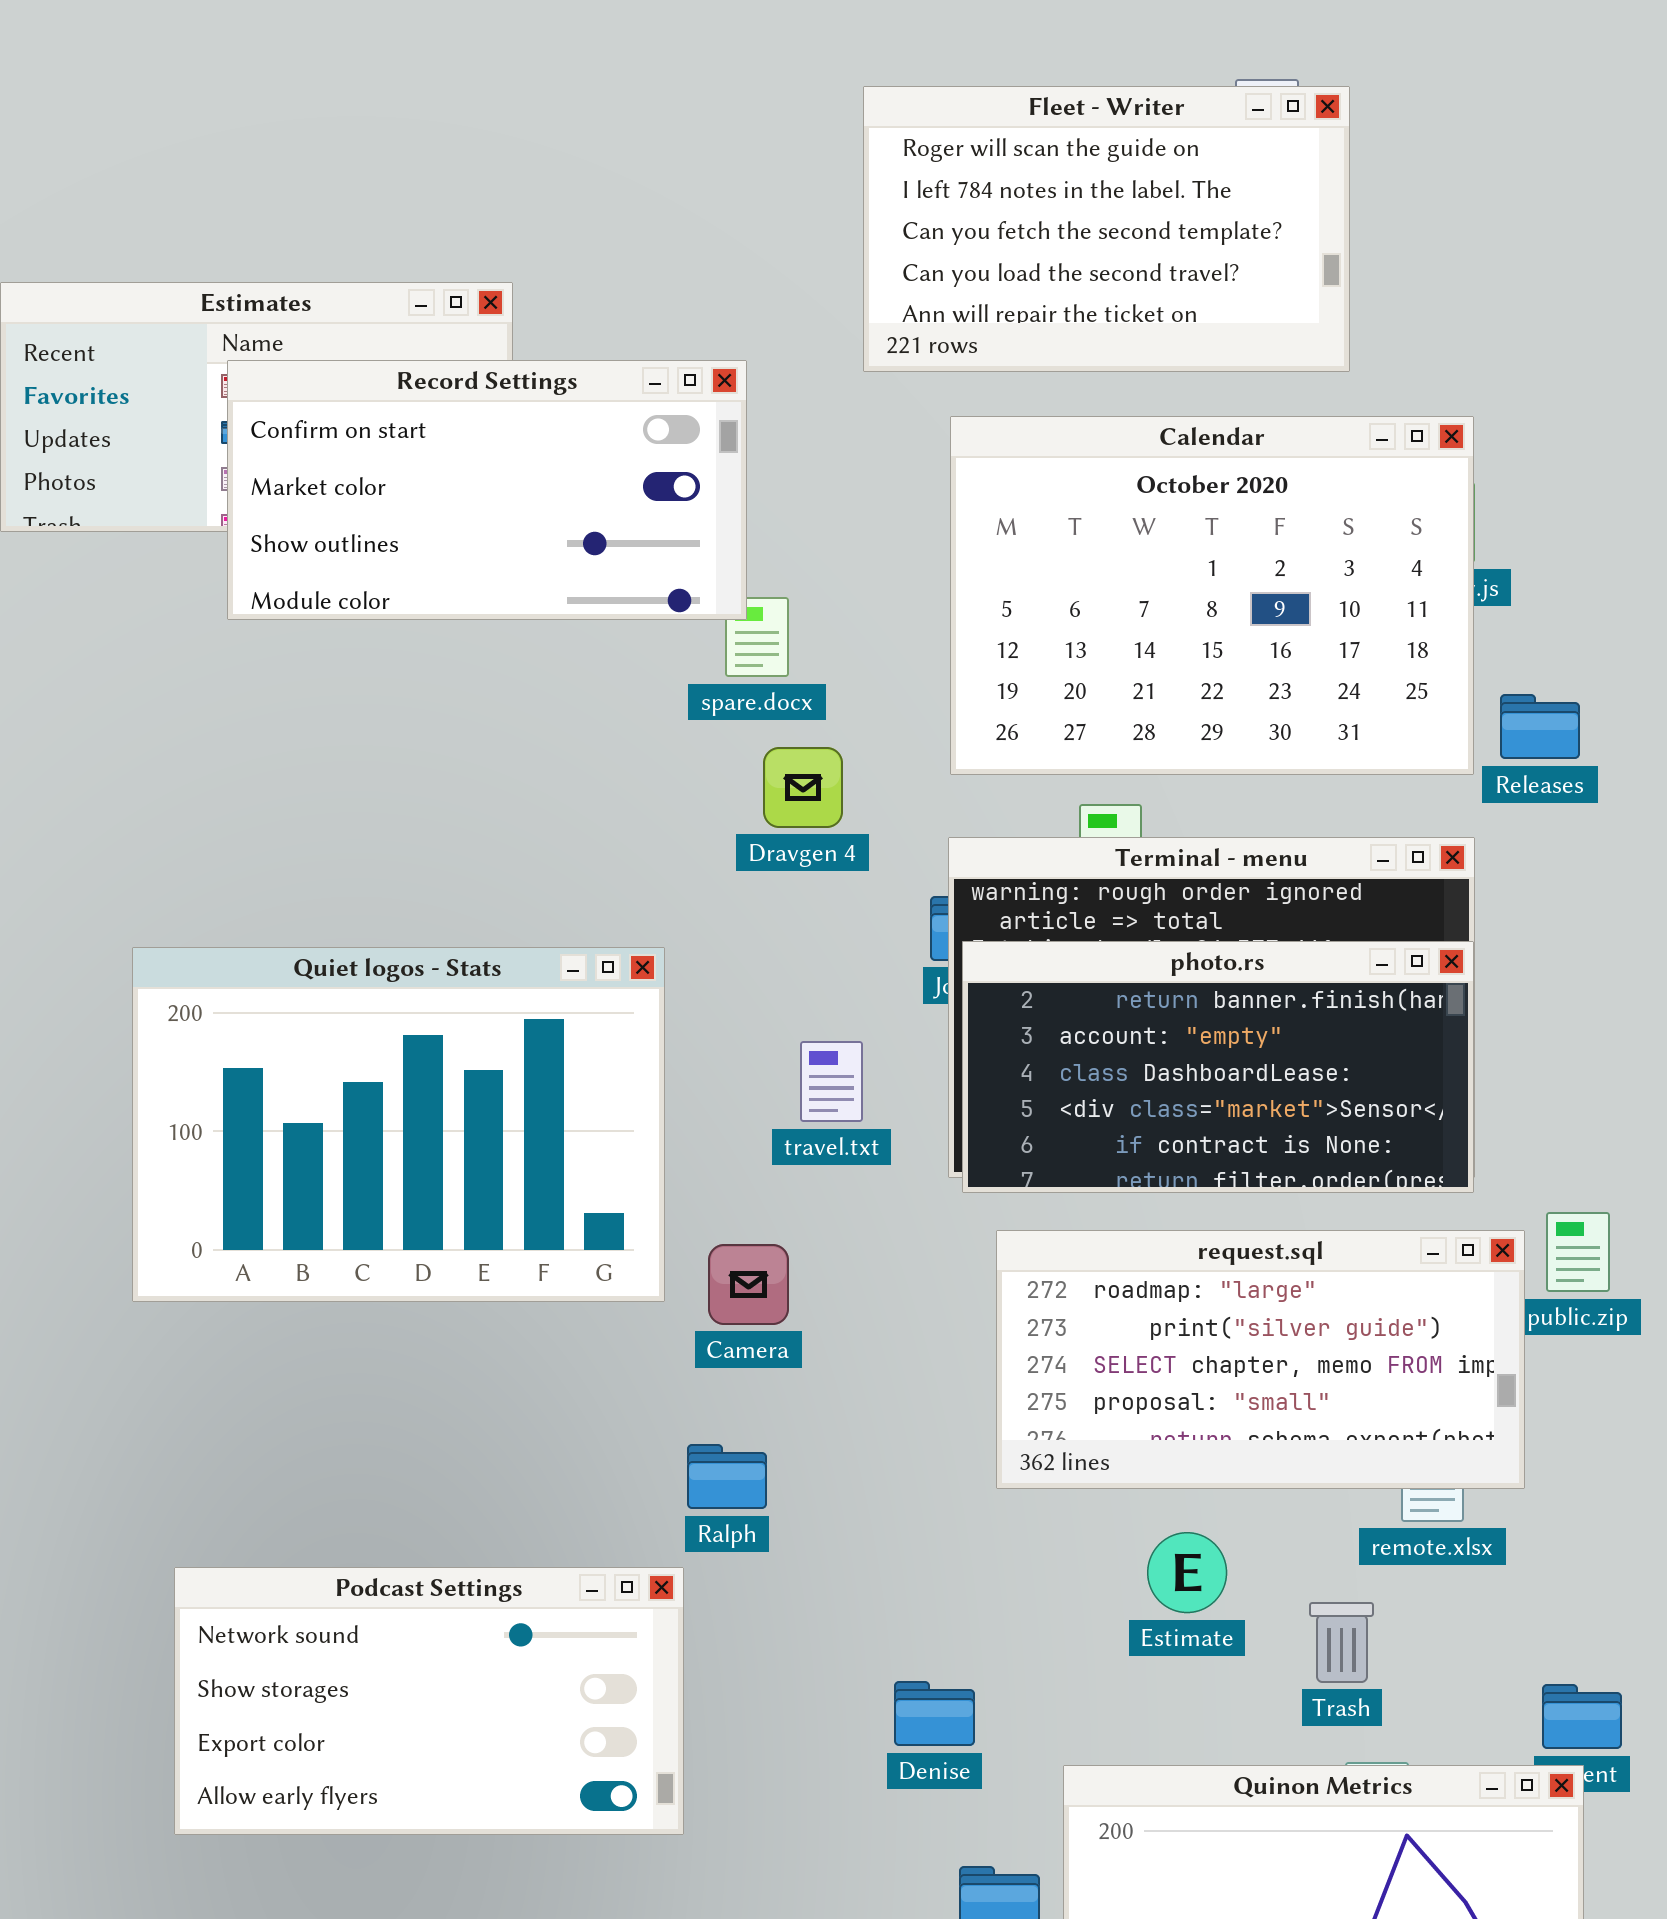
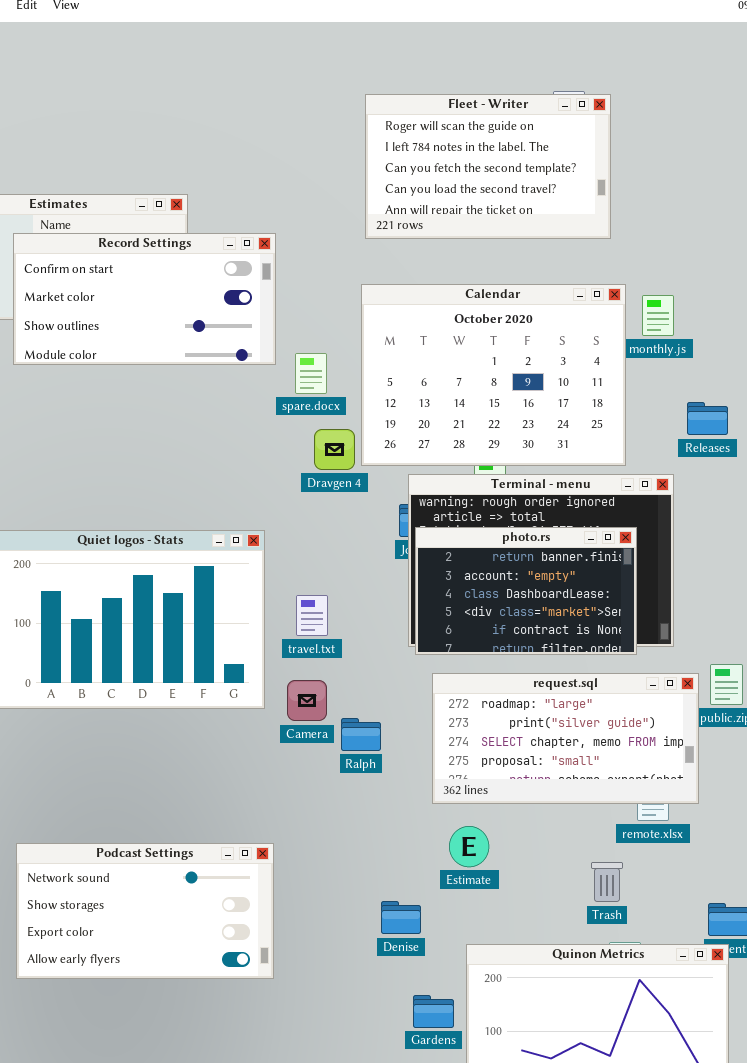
Record Settings: [227,360,747,620] -> [13,233,276,365], moved
Calendar: [950,416,1474,775] -> [361,284,626,466], moved
photo.rs: [962,941,1474,1193] -> [415,527,637,655], resized
travel.txt: [800,1041,863,1122] -> [296,595,328,636], moved
Ralph: [687,1444,767,1509] -> [341,718,381,751], moved
Estimate: [1147,1532,1227,1613] -> [449,826,489,867], moved

